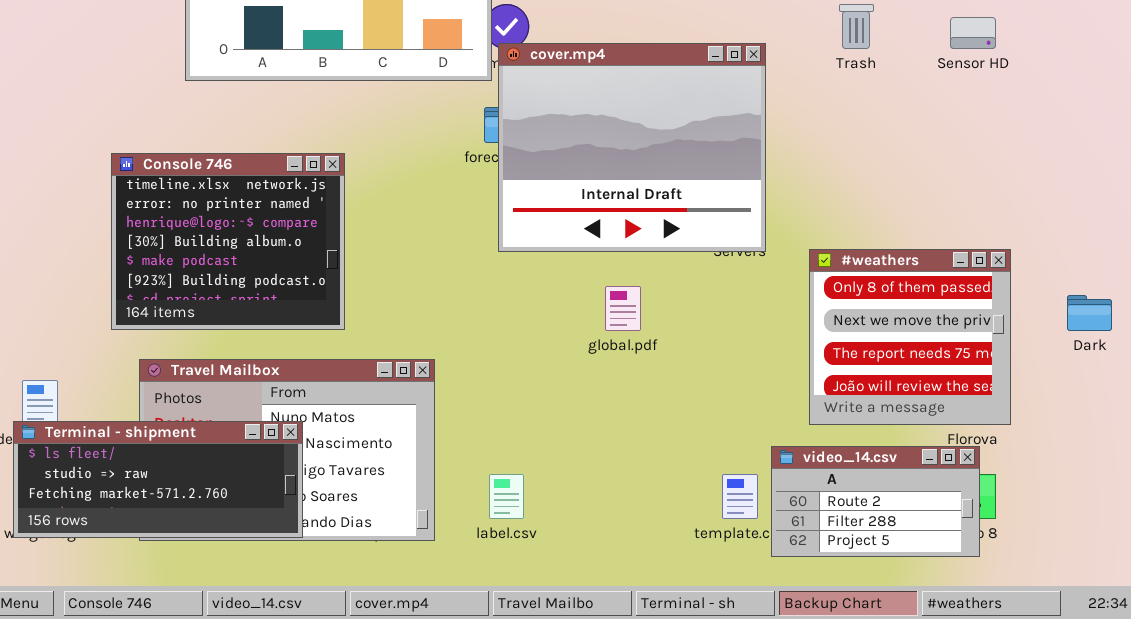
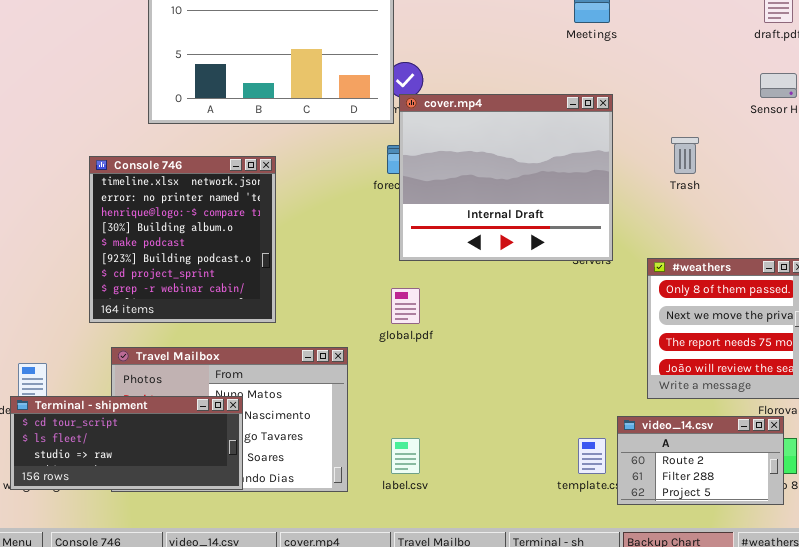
Trash: [839,4,874,49] -> [671,137,699,174], moved
Console 746: [111,153,345,330] -> [89,156,276,323], resized
global.pdf: [605,286,641,331] -> [391,288,420,324], moved
Terminal - shipment: [13,421,303,538] -> [10,396,243,490], scrolled up 1 row

